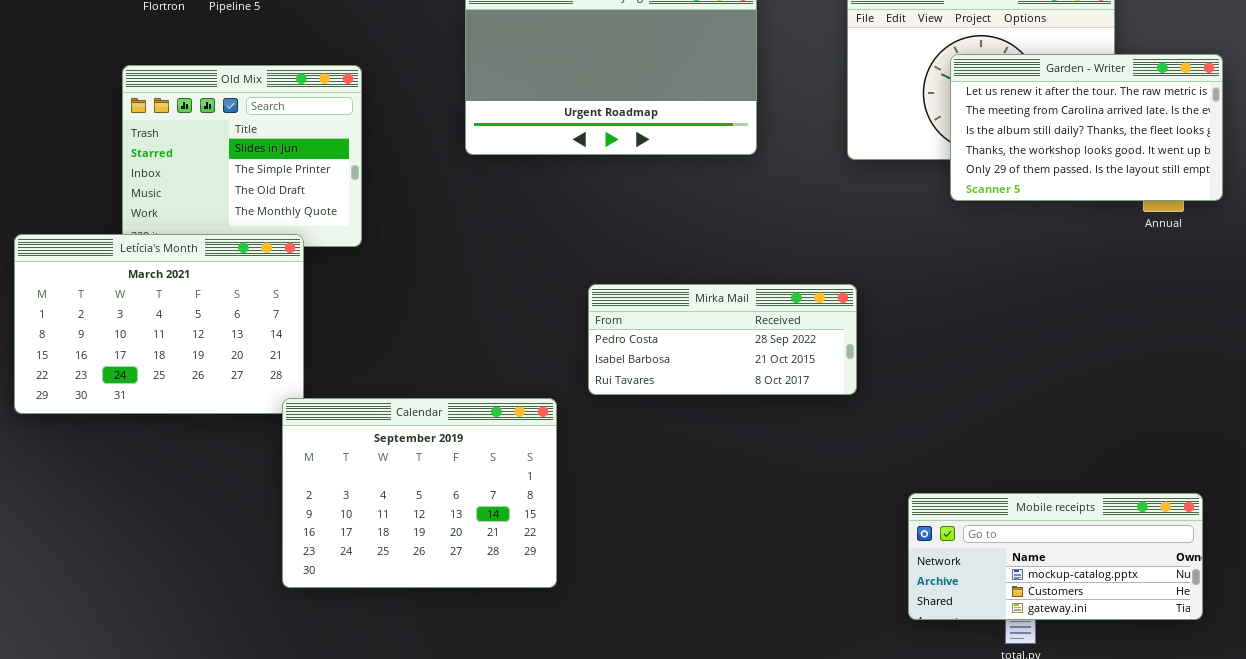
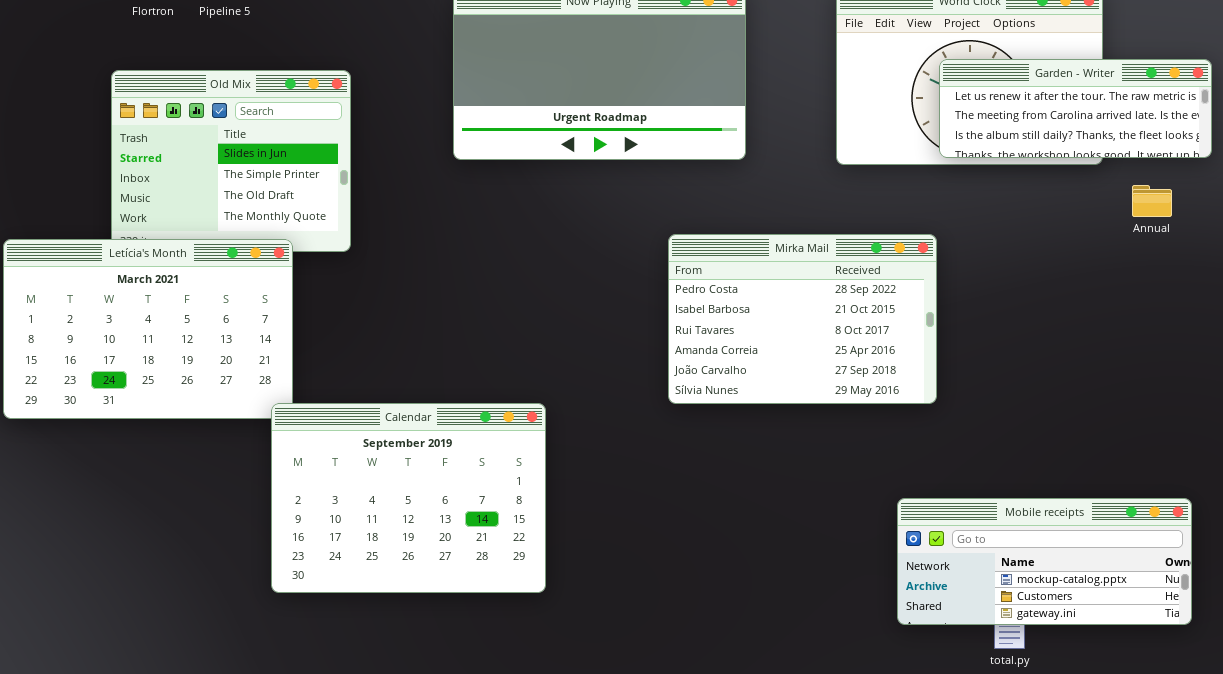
Garden - Writer: [950,54,1223,201] -> [939,59,1212,158], resized
Mirka Mail: [588,284,857,395] -> [668,234,937,404], moved, resized

